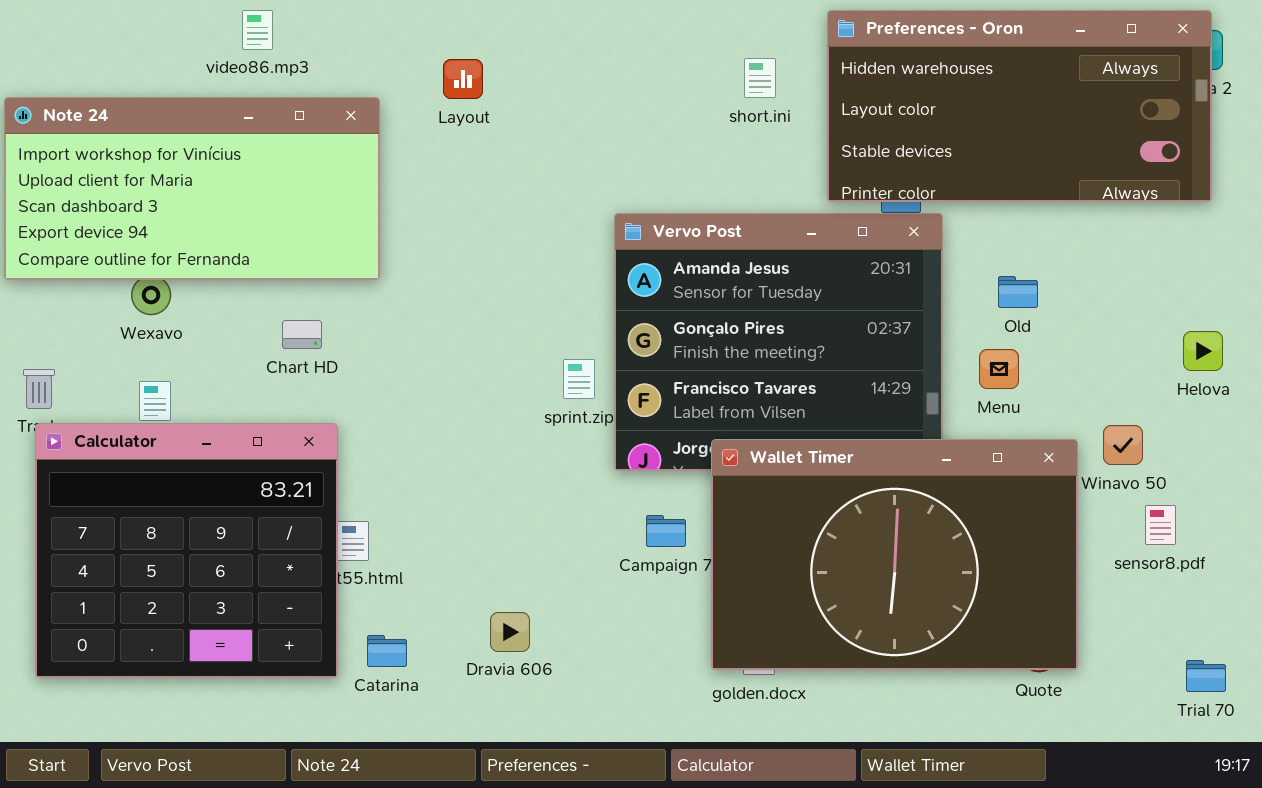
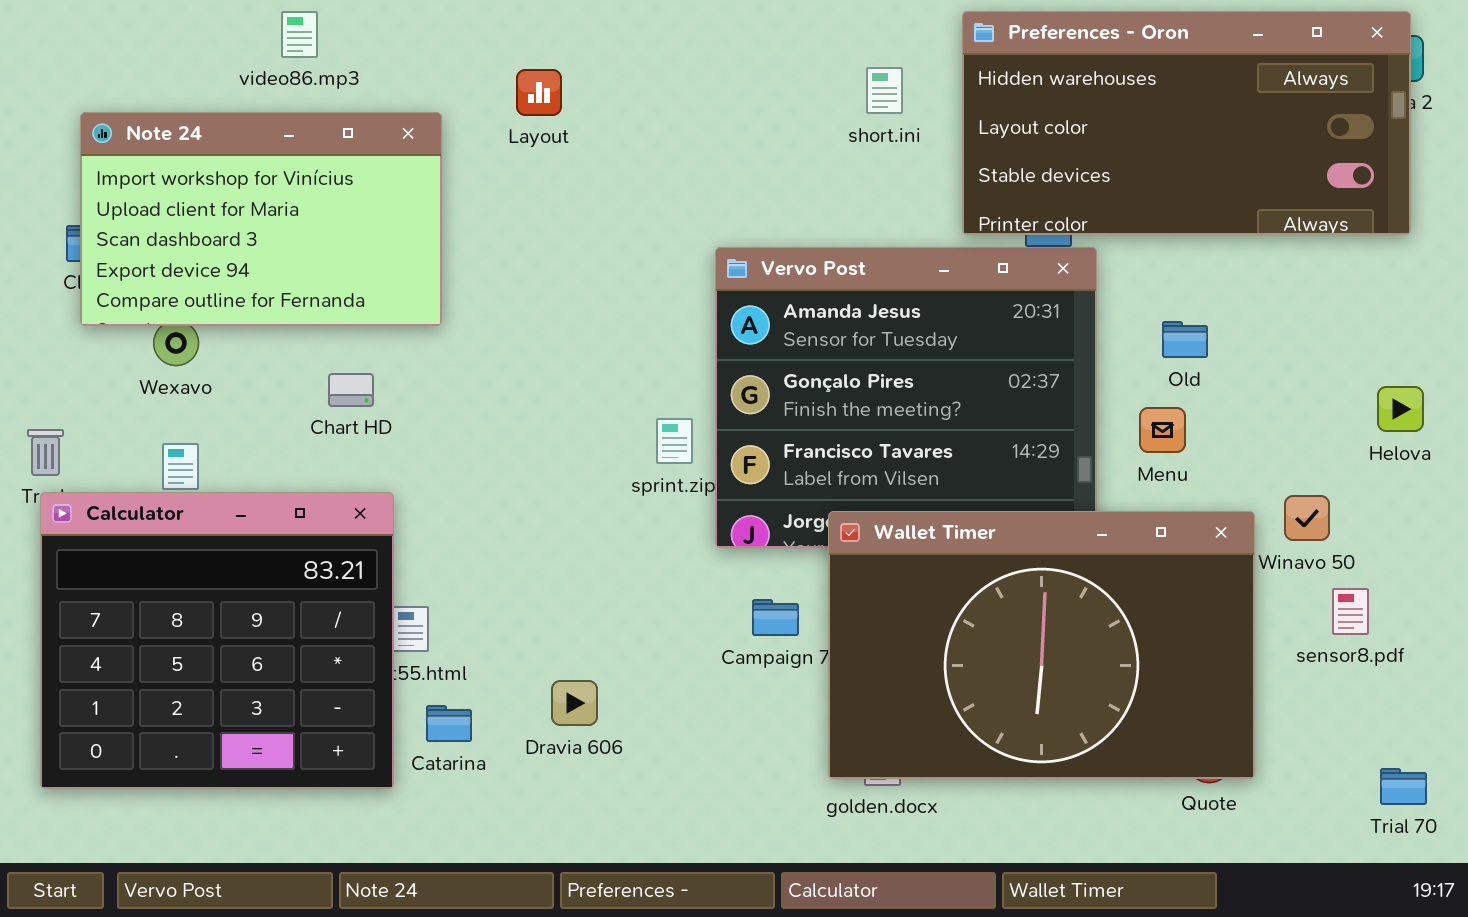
Note 24: [4,97,380,280] -> [80,112,442,326], resized
Dravia 606: [490,612,530,652] -> [551,680,598,726], moved
Catarina: [367,635,407,667] -> [426,705,472,742], moved

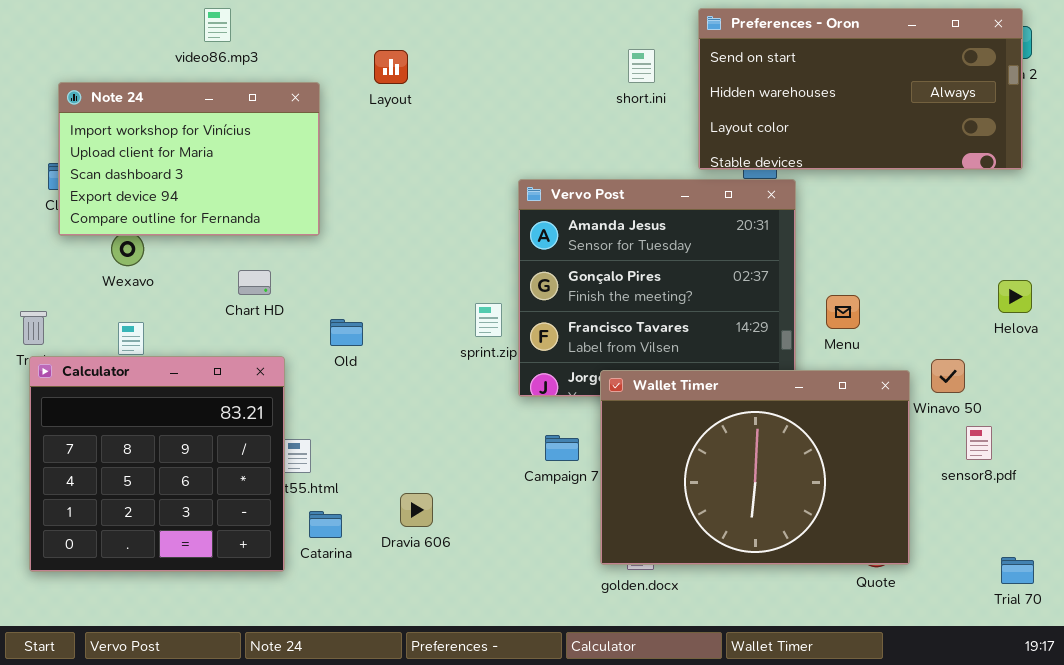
Preferences - Oron: [962,11,1411,235] -> [698,8,1023,170], scrolled up 1 row
Old: [1162,321,1208,358] -> [330,319,363,346], moved

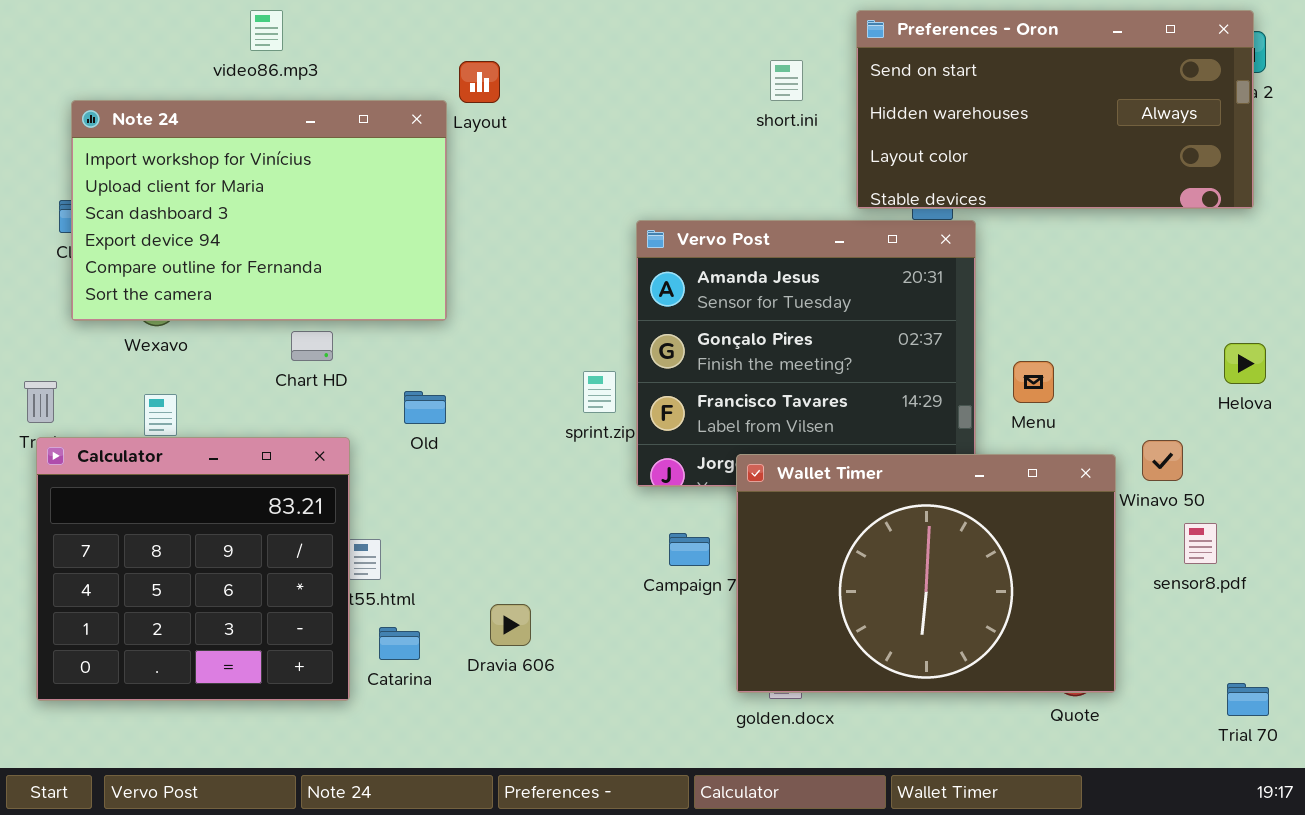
Note 24: [58,82,320,236] -> [71,100,447,321], resized

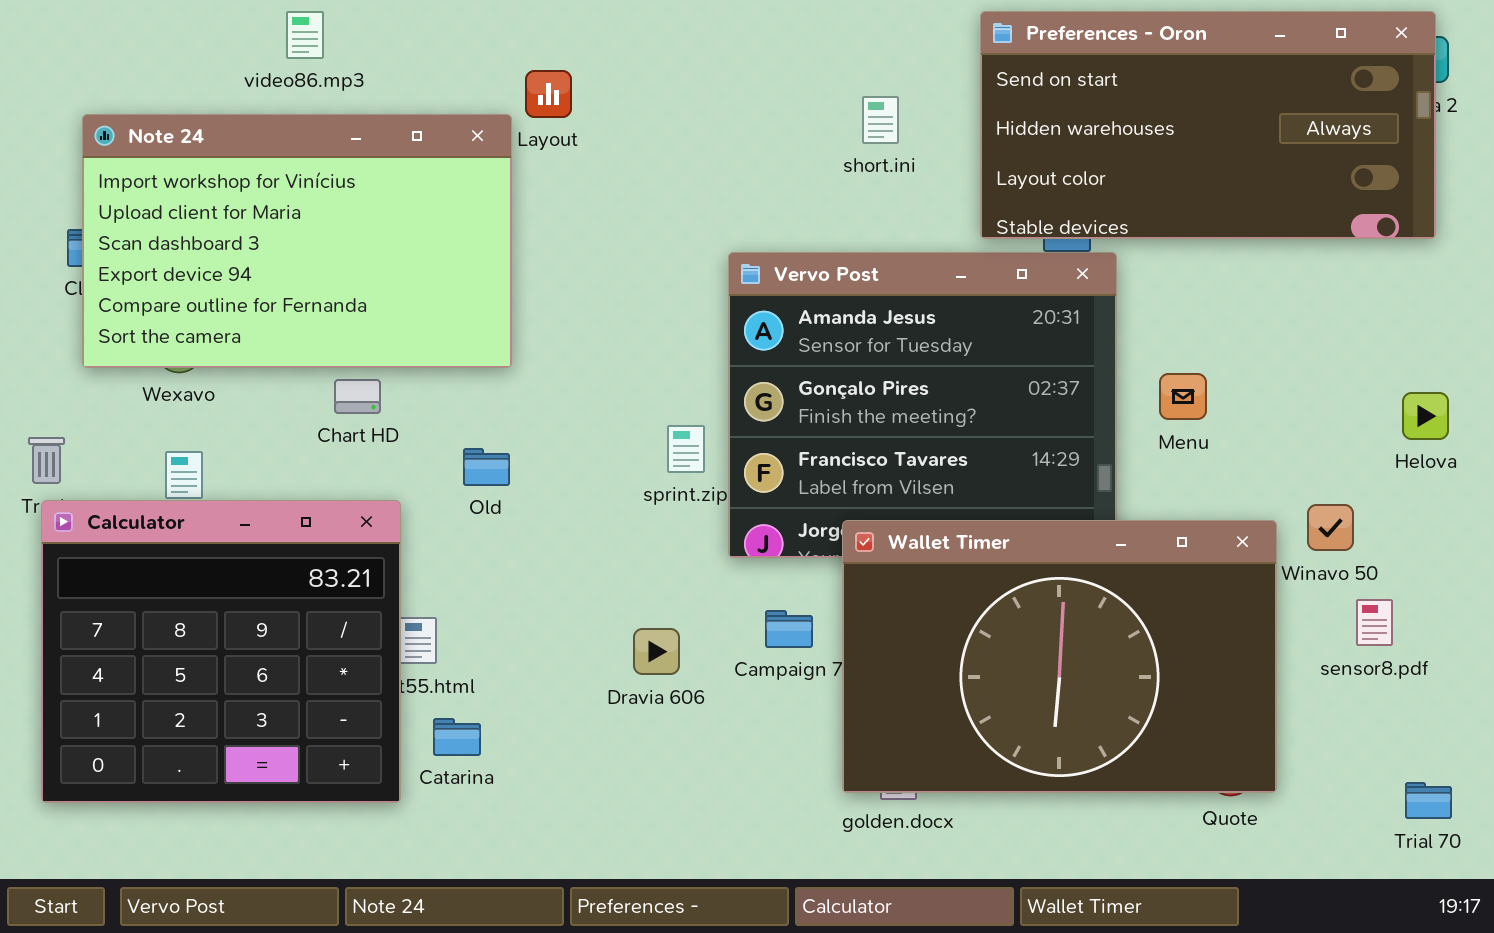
short.ini: [770,60,803,101] -> [862,96,899,144], moved
Menu: [1013,361,1054,403] -> [1159,373,1207,420], moved
Dravia 606: [490,604,531,646] -> [633,628,680,675], moved

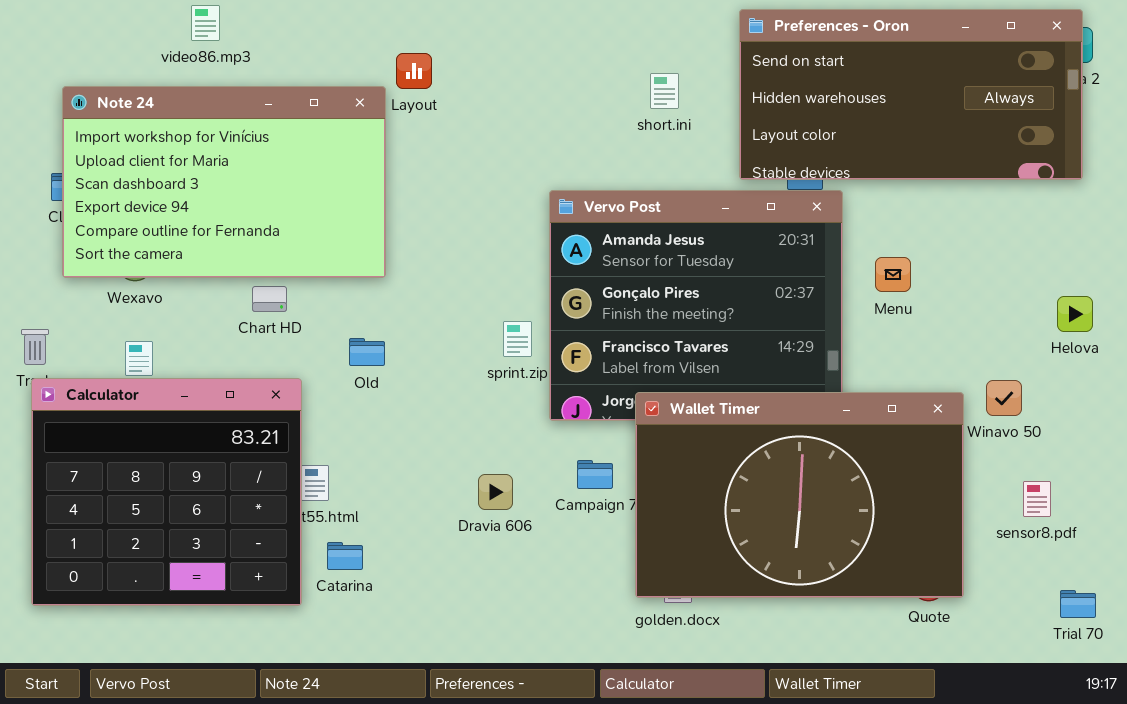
video86.mp3: [286,11,324,59] -> [191,5,220,41], moved
Menu: [1159,373,1207,420] -> [875,257,911,292], moved
sensor8.pdf: [1356,599,1393,646] -> [1023,481,1051,517], moved

